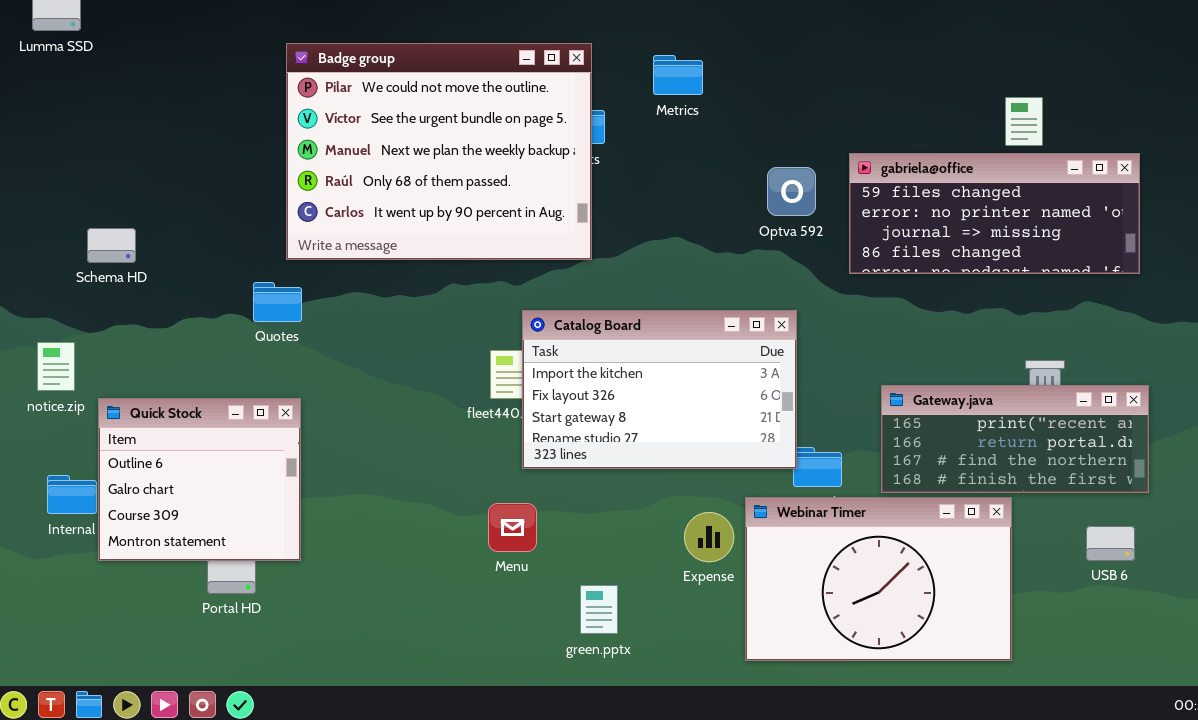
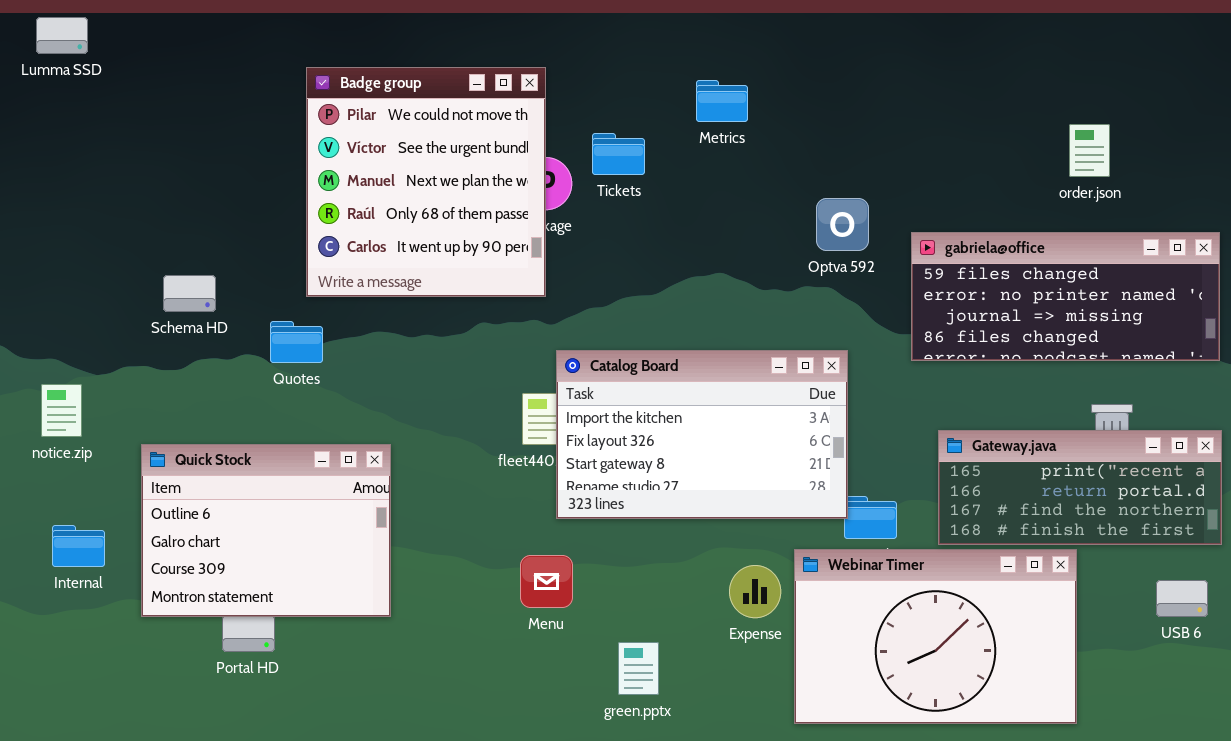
Badge group: [286,43,592,260] -> [306,67,546,297], resized
gabriela@office: [849,153,1140,274] -> [911,232,1220,361], moved
Schema HD: [87,228,136,263] -> [163,275,216,312], moved
Quick Stock: [98,398,301,561] -> [141,444,391,617], moved, resized

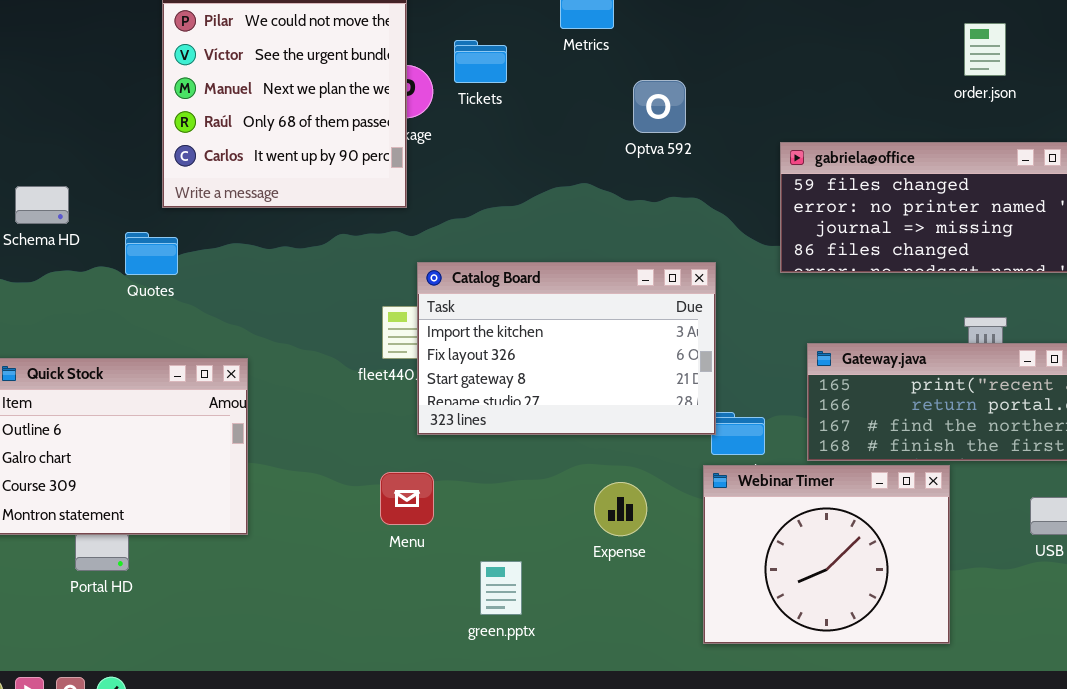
order.json: [1069,124,1110,177] -> [964,23,1006,76], moved
Optva 592: [816,198,869,251] -> [633,80,686,133], moved
Webinar Timer: [794,549,1077,724] -> [703,465,950,644], resized

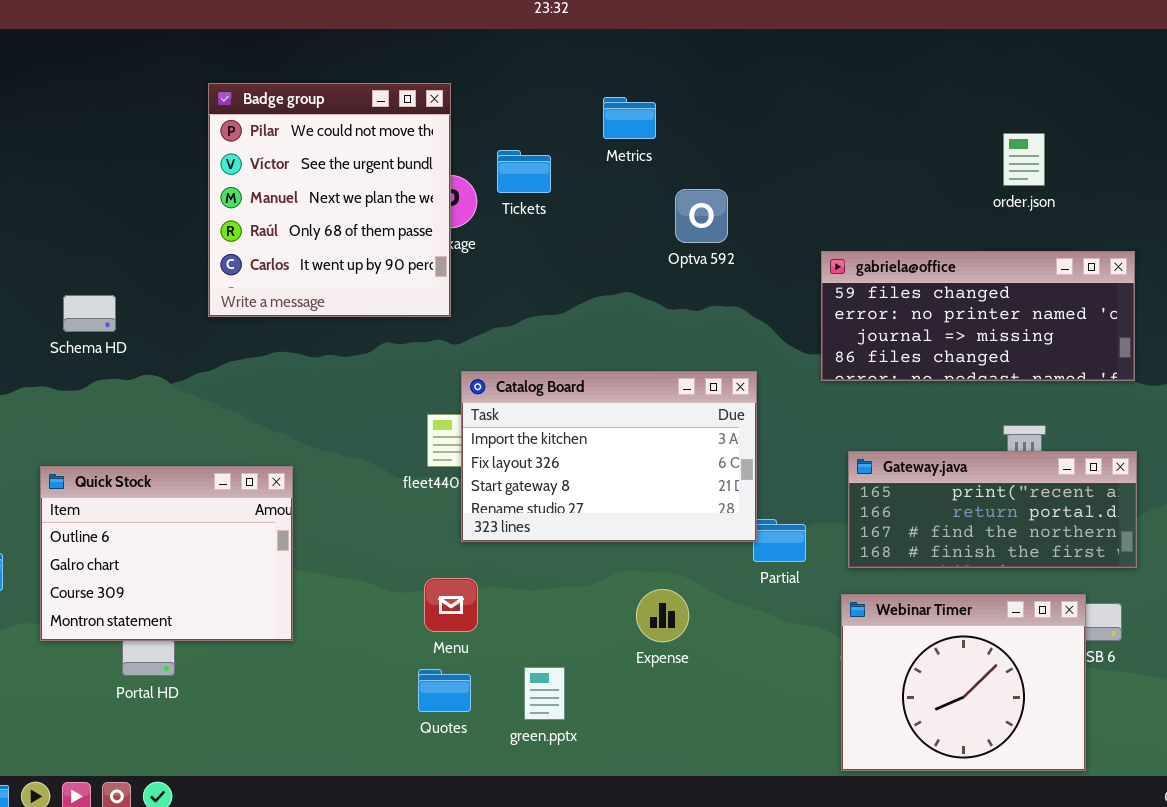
Quotes: [125,232,178,275] -> [418,669,471,712], moved
Webinar Timer: [703,465,950,644] -> [841,594,1086,771], moved

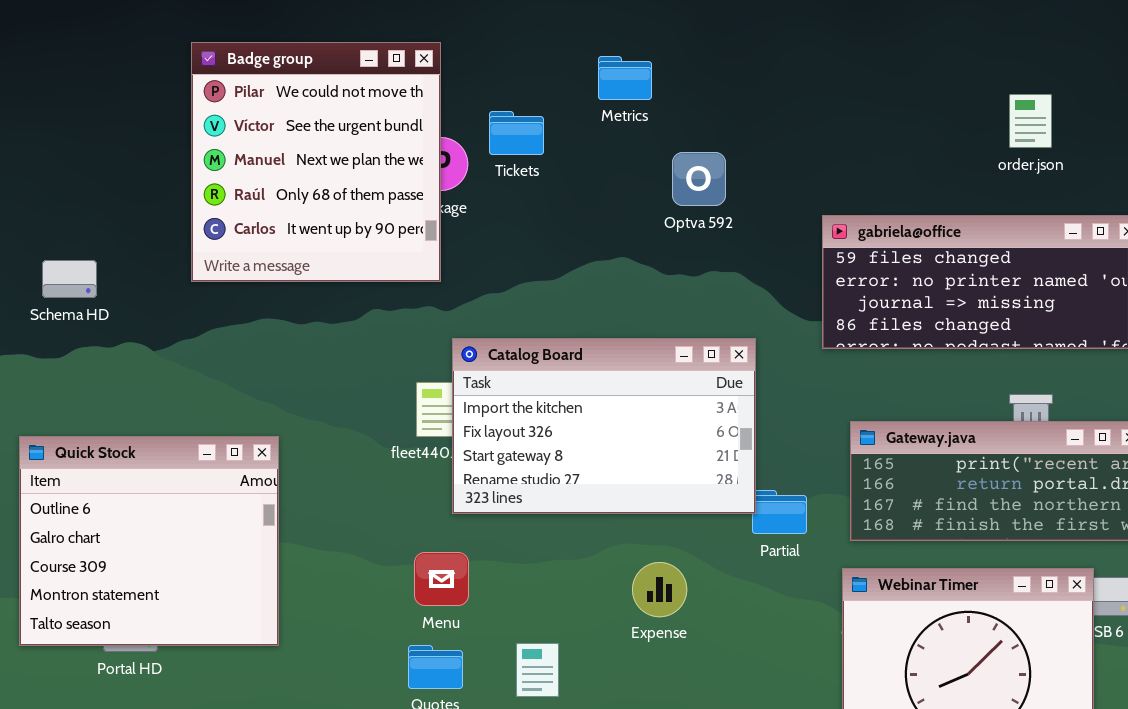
Quick Stock: [40,466,293,641] -> [19,436,279,646], resized

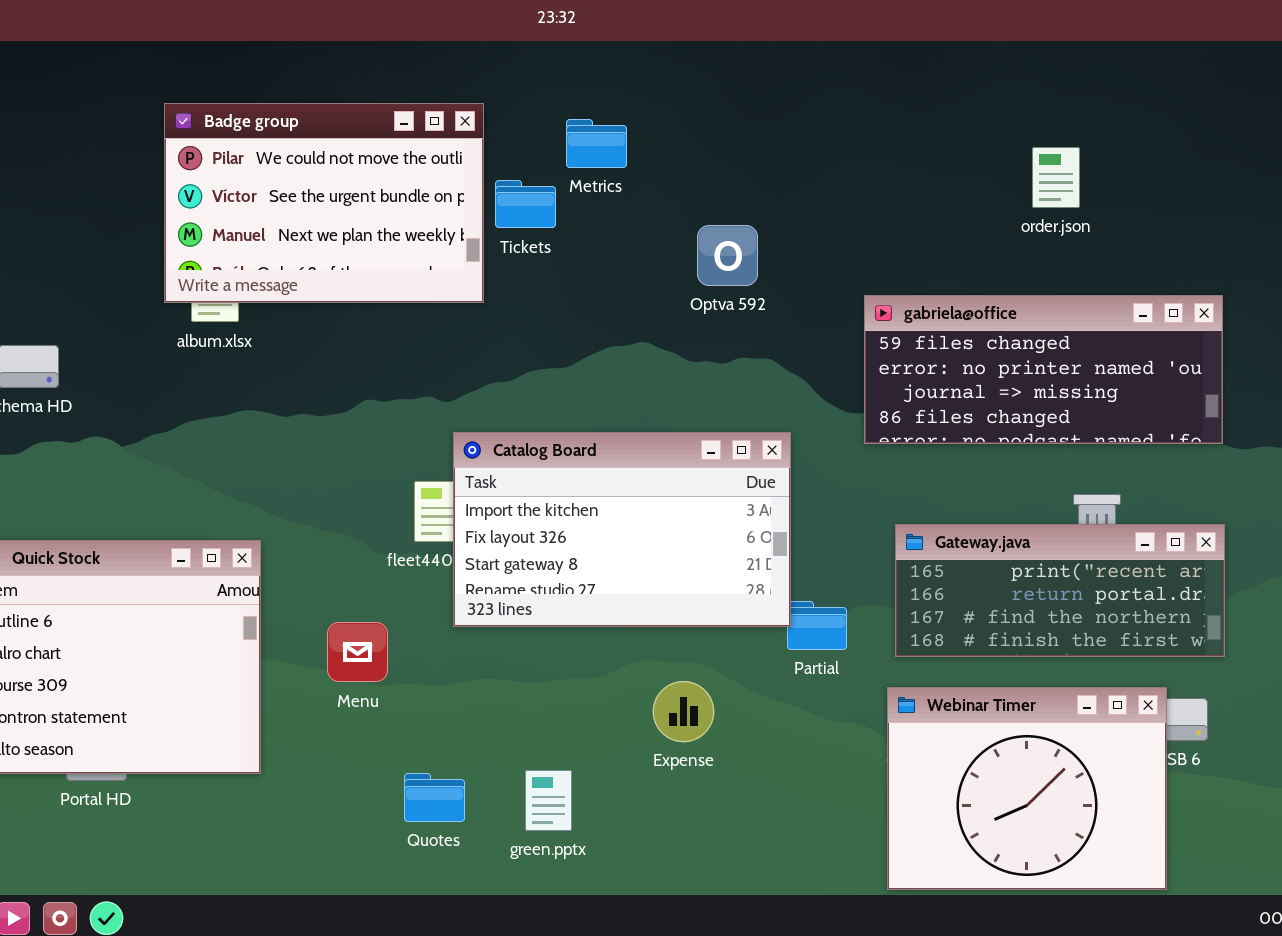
Badge group: [191,42,441,282] -> [164,103,484,303], resized
Metrics: [598,56,652,100] -> [566,119,627,168], moved
order.json: [1009,94,1052,148] -> [1032,147,1080,208], moved
Menu: [414,552,469,606] -> [327,622,388,682], moved

